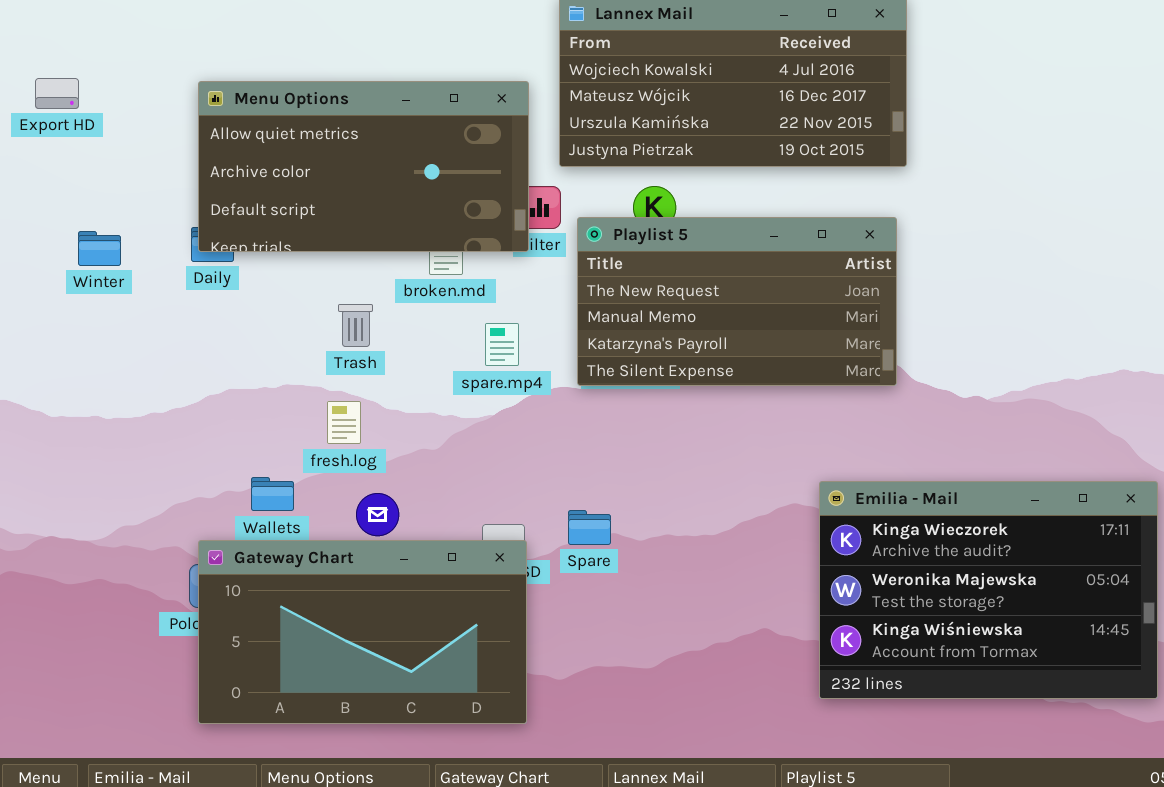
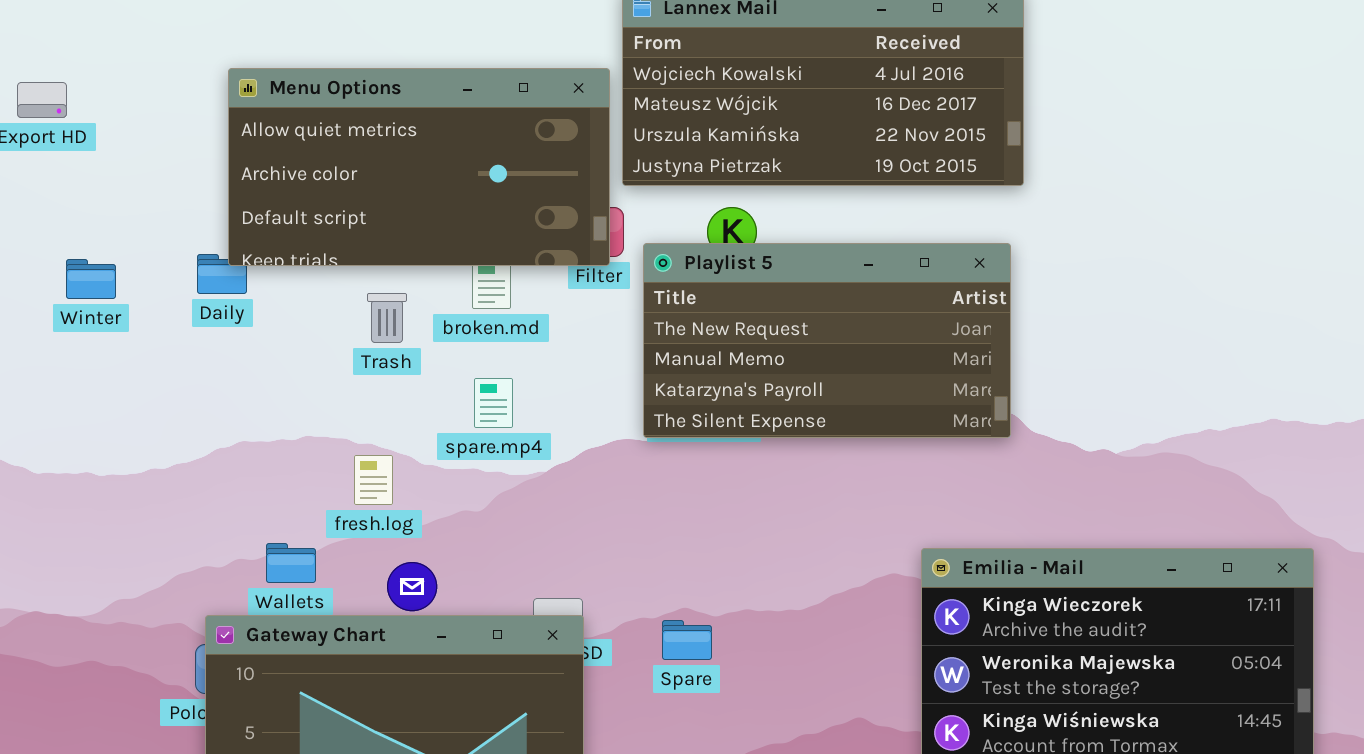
Menu Options: [198,81,529,252] -> [228,68,610,266], moved
Trash: [338,304,373,347] -> [367,293,407,343], moved
spare.mp4: [485,323,519,366] -> [474,378,513,428], moved
Spare: [568,510,611,545] -> [662,620,712,660], moved

